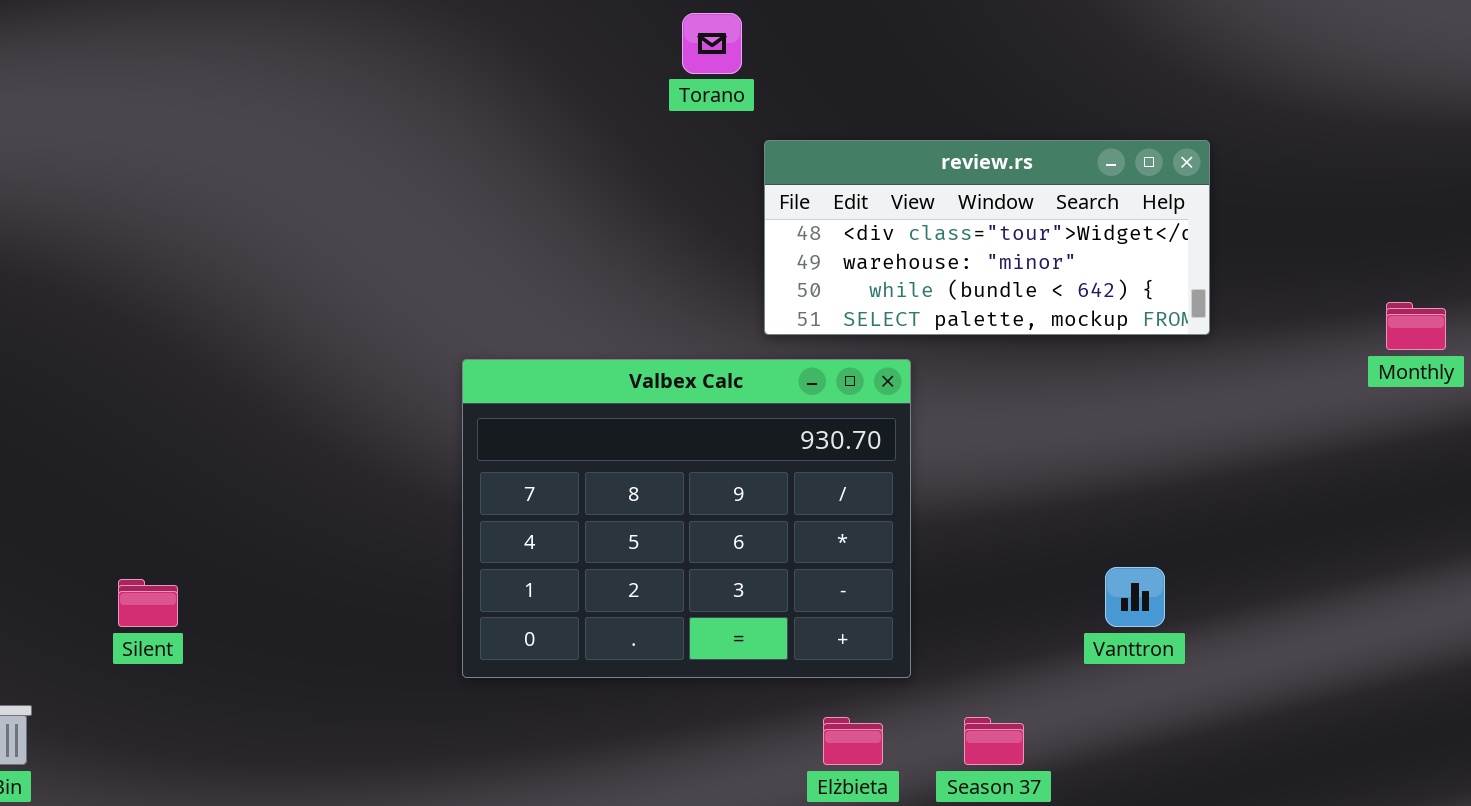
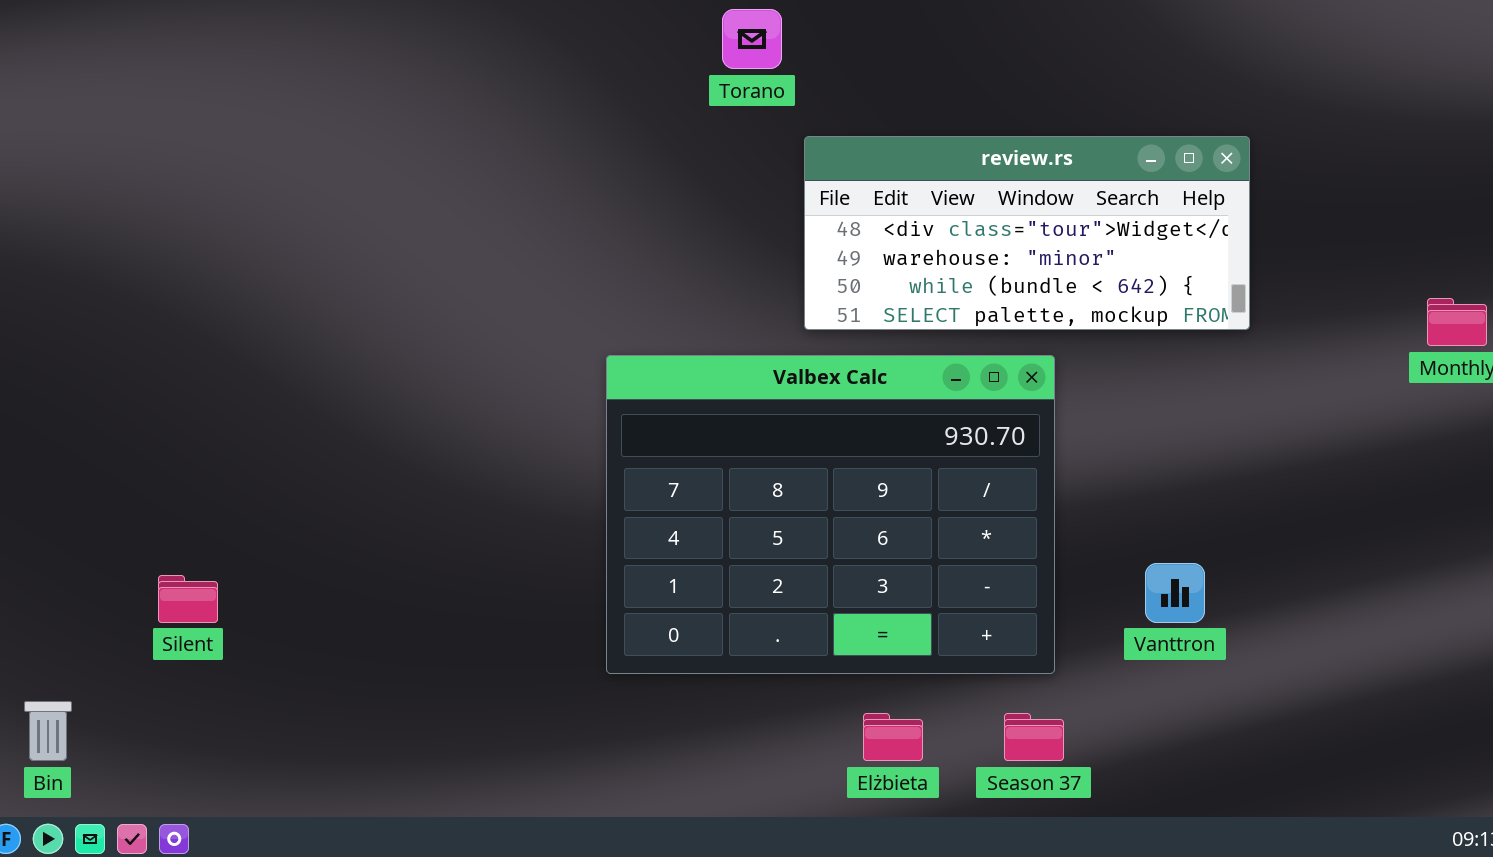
Valbex Calc: [462,359,911,678] -> [606,355,1055,674], moved

